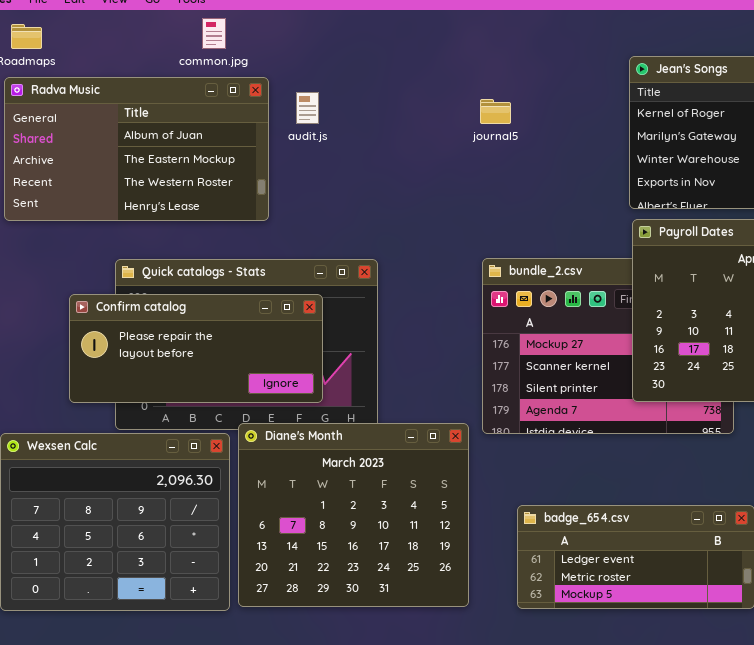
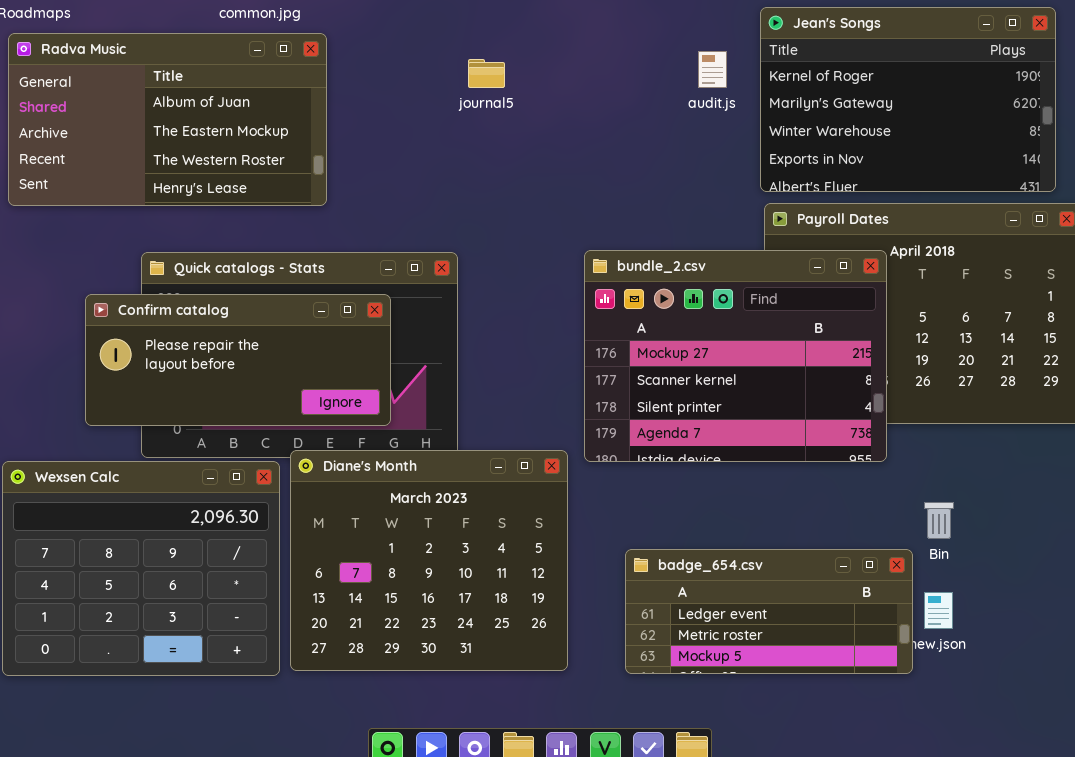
audit.js: [296,92,319,124] -> [698,51,727,88], moved
journal5: [480,99,511,124] -> [468,59,505,88], moved
bundle_2.csv: [482,258,734,434] -> [584,250,887,462], raised

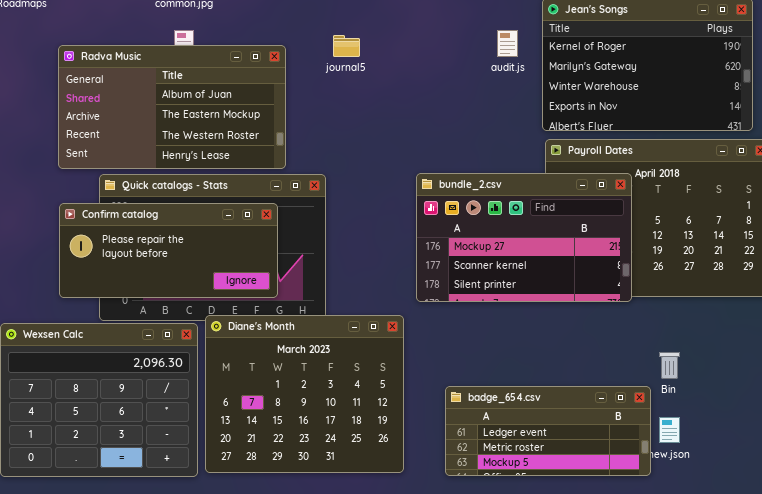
Radva Music: [8,33,327,206] -> [58,45,286,169], moved
bundle_2.csv: [584,250,887,462] -> [416,173,632,302], resized

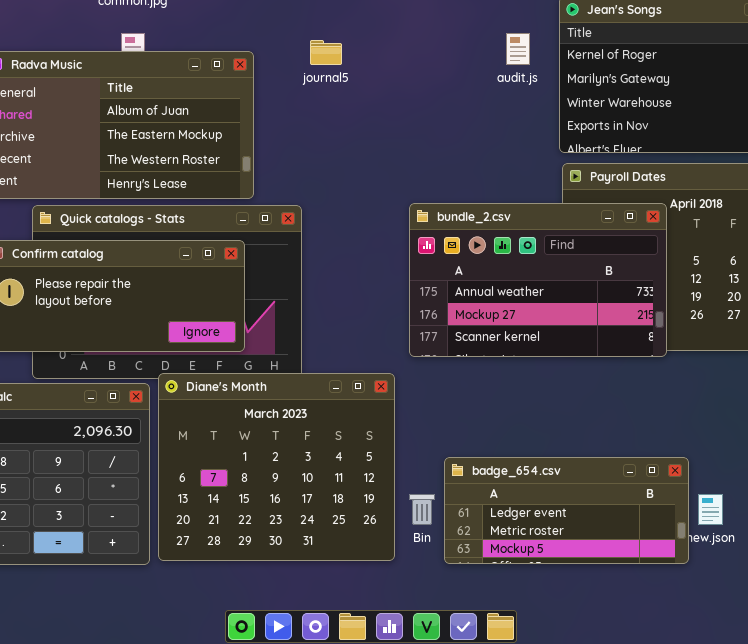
bundle_2.csv: [416,173,632,302] -> [409,203,667,357], scrolled up 1 row
Bin: [659,352,680,379] -> [409,494,435,525], moved

